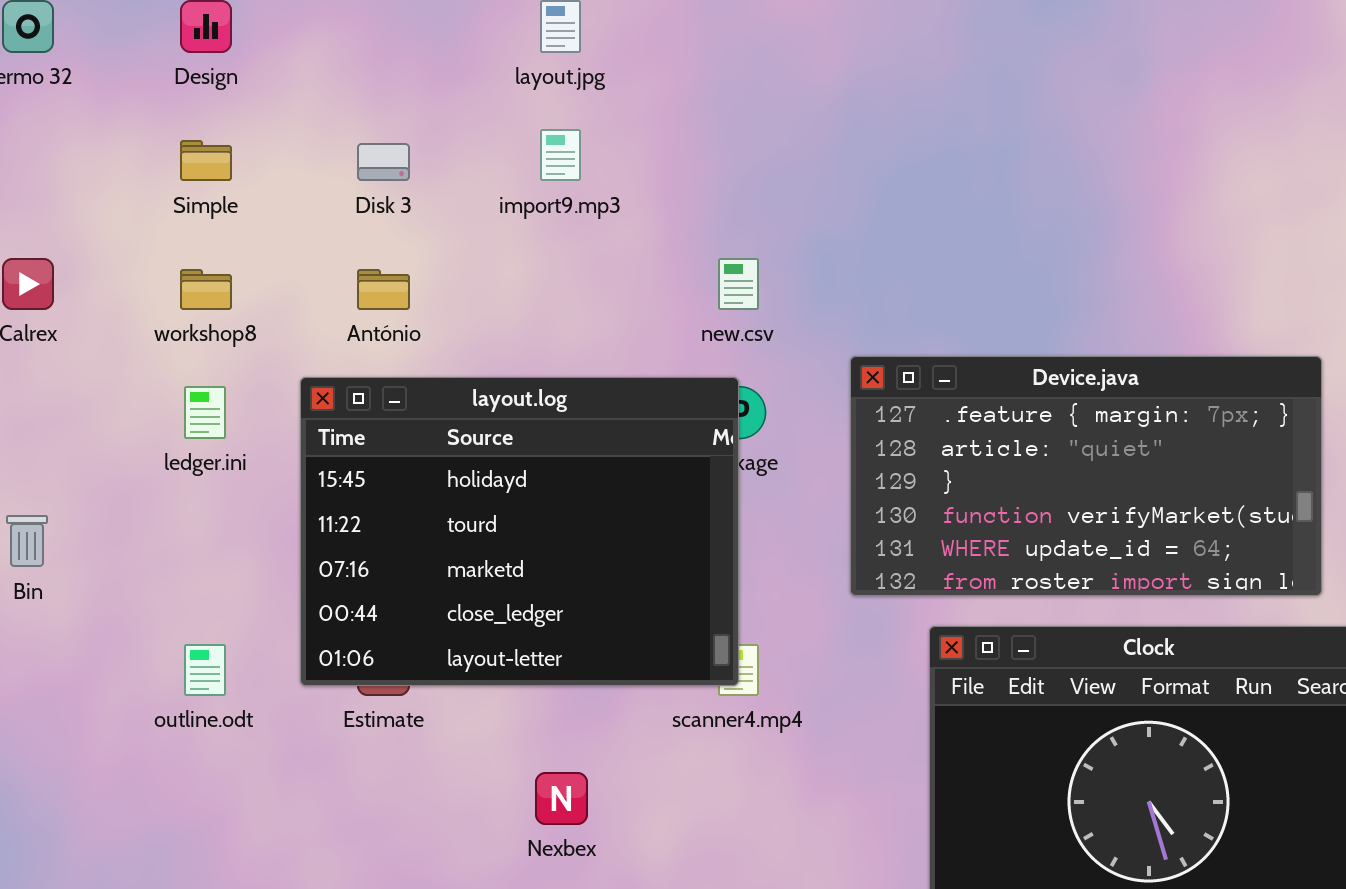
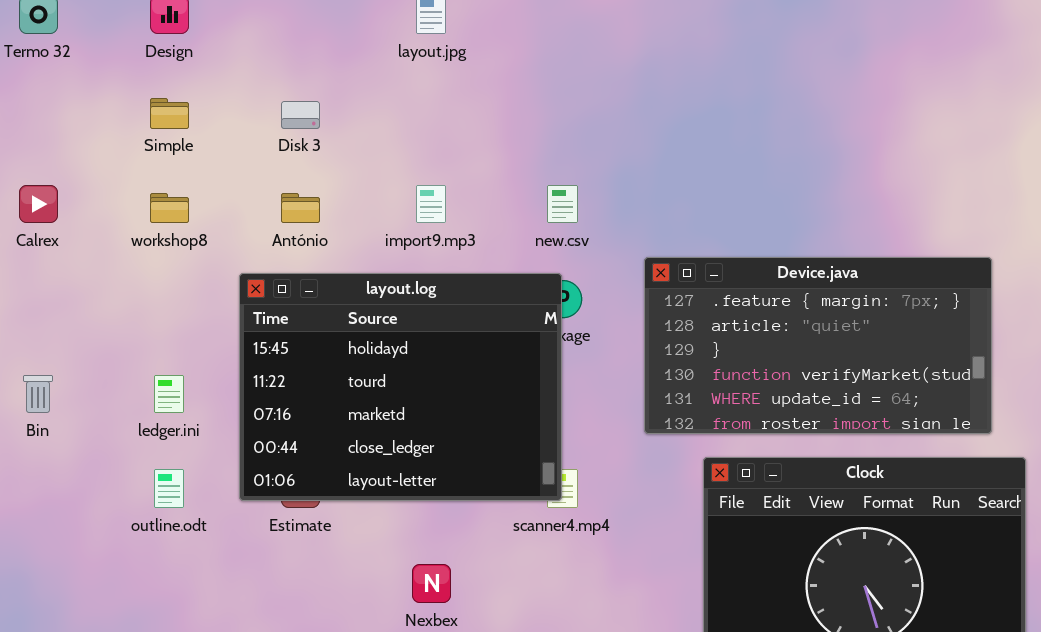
import9.mp3: [540,129,581,181] -> [416,185,446,223], moved
ledger.ini: [184,386,226,439] -> [154,375,184,413], moved

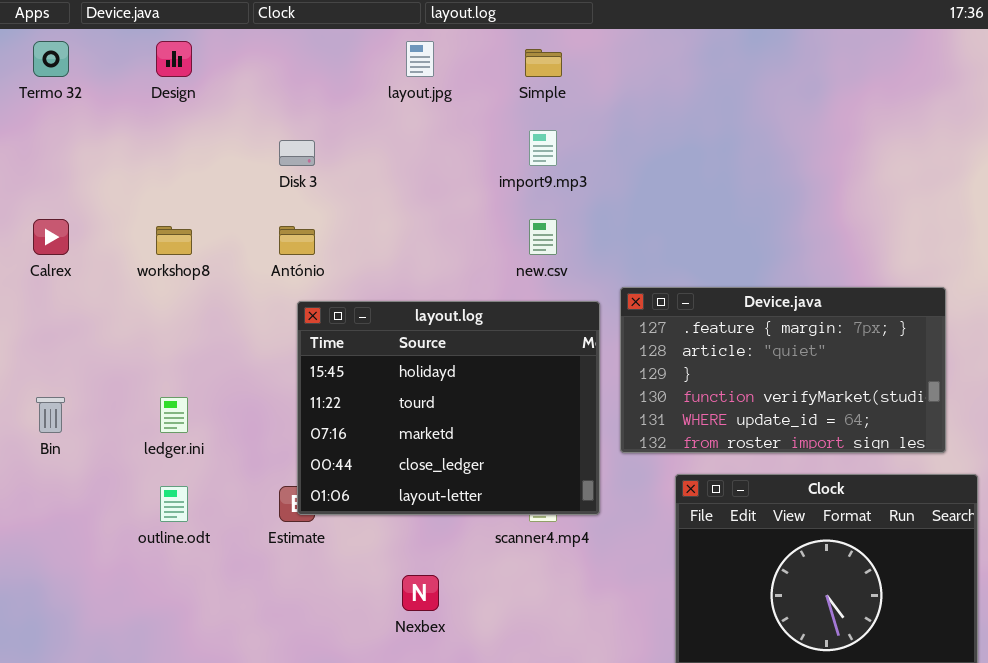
Simple: [150,98,189,129] -> [525,49,562,77], moved
import9.mp3: [416,185,446,223] -> [529,130,557,166], moved
layout.log: [239,273,562,501] -> [297,301,600,515], moved

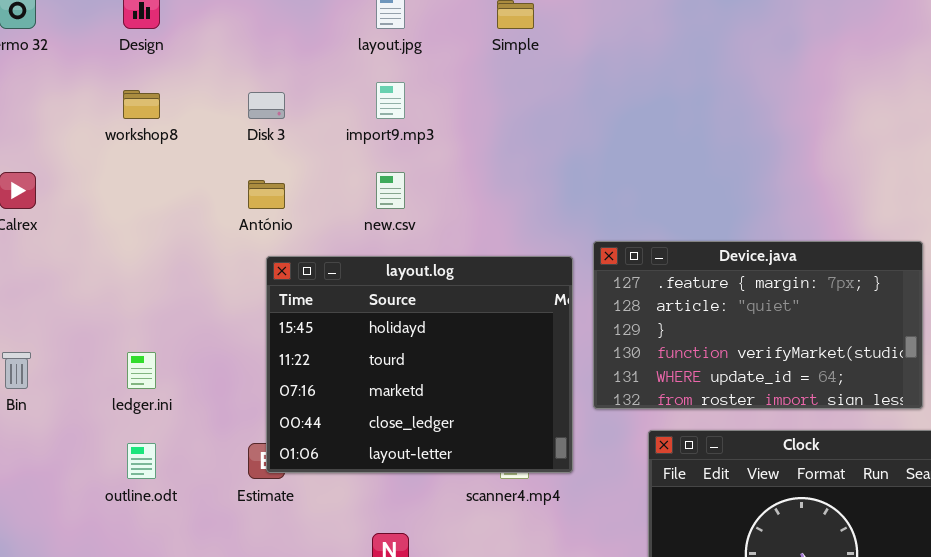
import9.mp3: [529,130,557,166] -> [376,82,405,119], moved
new.csv: [529,219,557,255] -> [376,172,405,209], moved
workshop8: [156,226,192,255] -> [123,90,160,119], moved

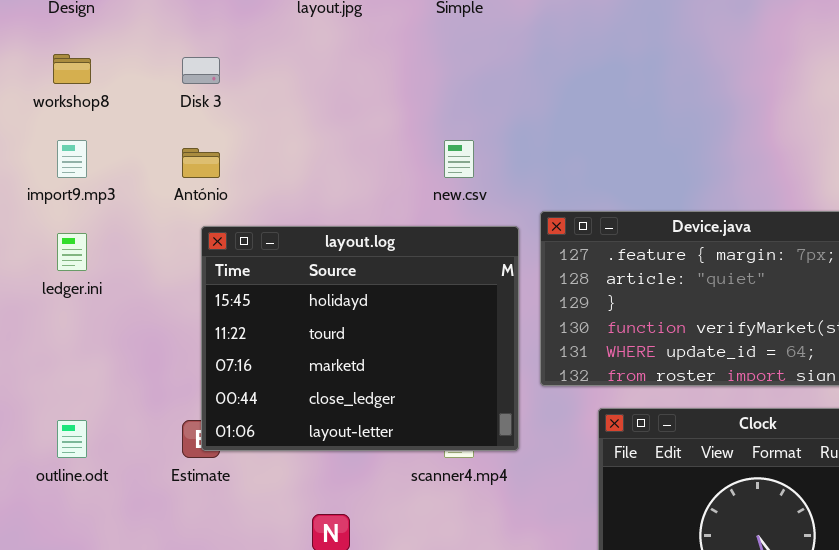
import9.mp3: [376,82,405,119] -> [57,140,87,178], moved
new.csv: [376,172,405,209] -> [444,140,474,178], moved
ledger.ini: [127,352,156,389] -> [57,233,87,271], moved

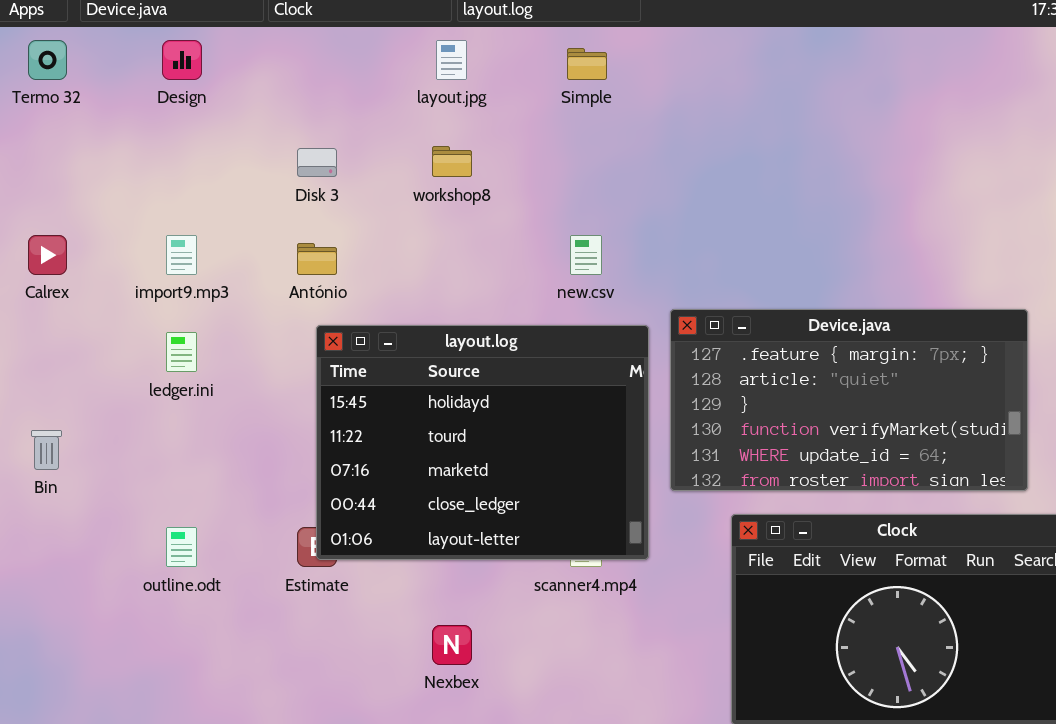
workshop8: [53,54,91,84] -> [432,146,472,177], moved

